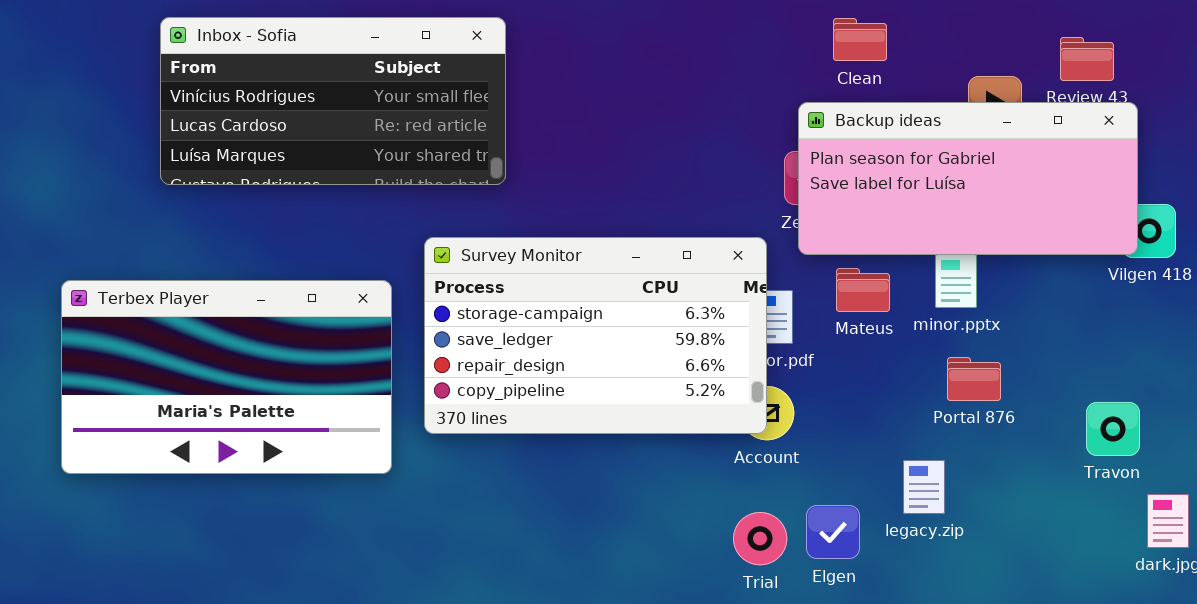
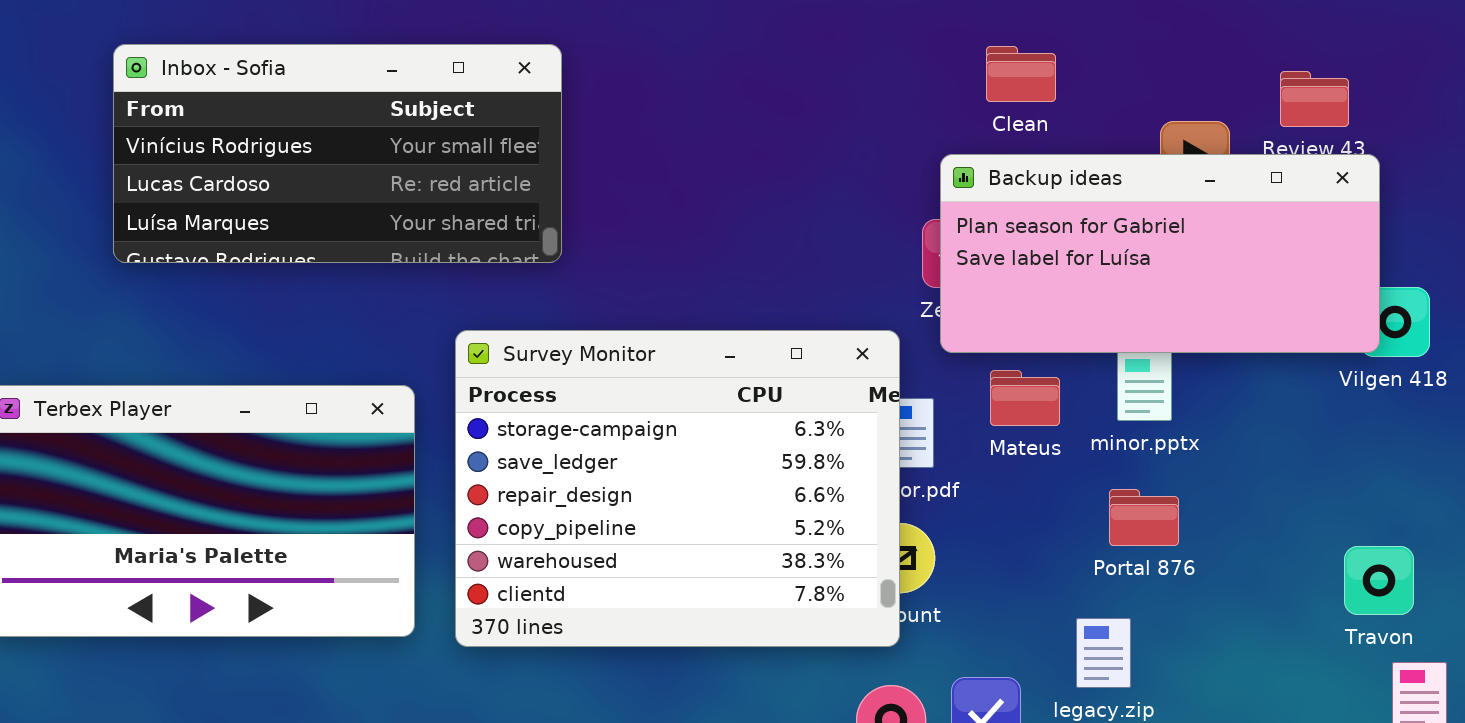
Survey Monitor: [424,237,767,434] -> [455,330,900,647], resized
Portal 876: [947,357,1001,401] -> [1109,489,1179,546], moved
Travon: [1086,402,1140,456] -> [1344,546,1414,615], moved

